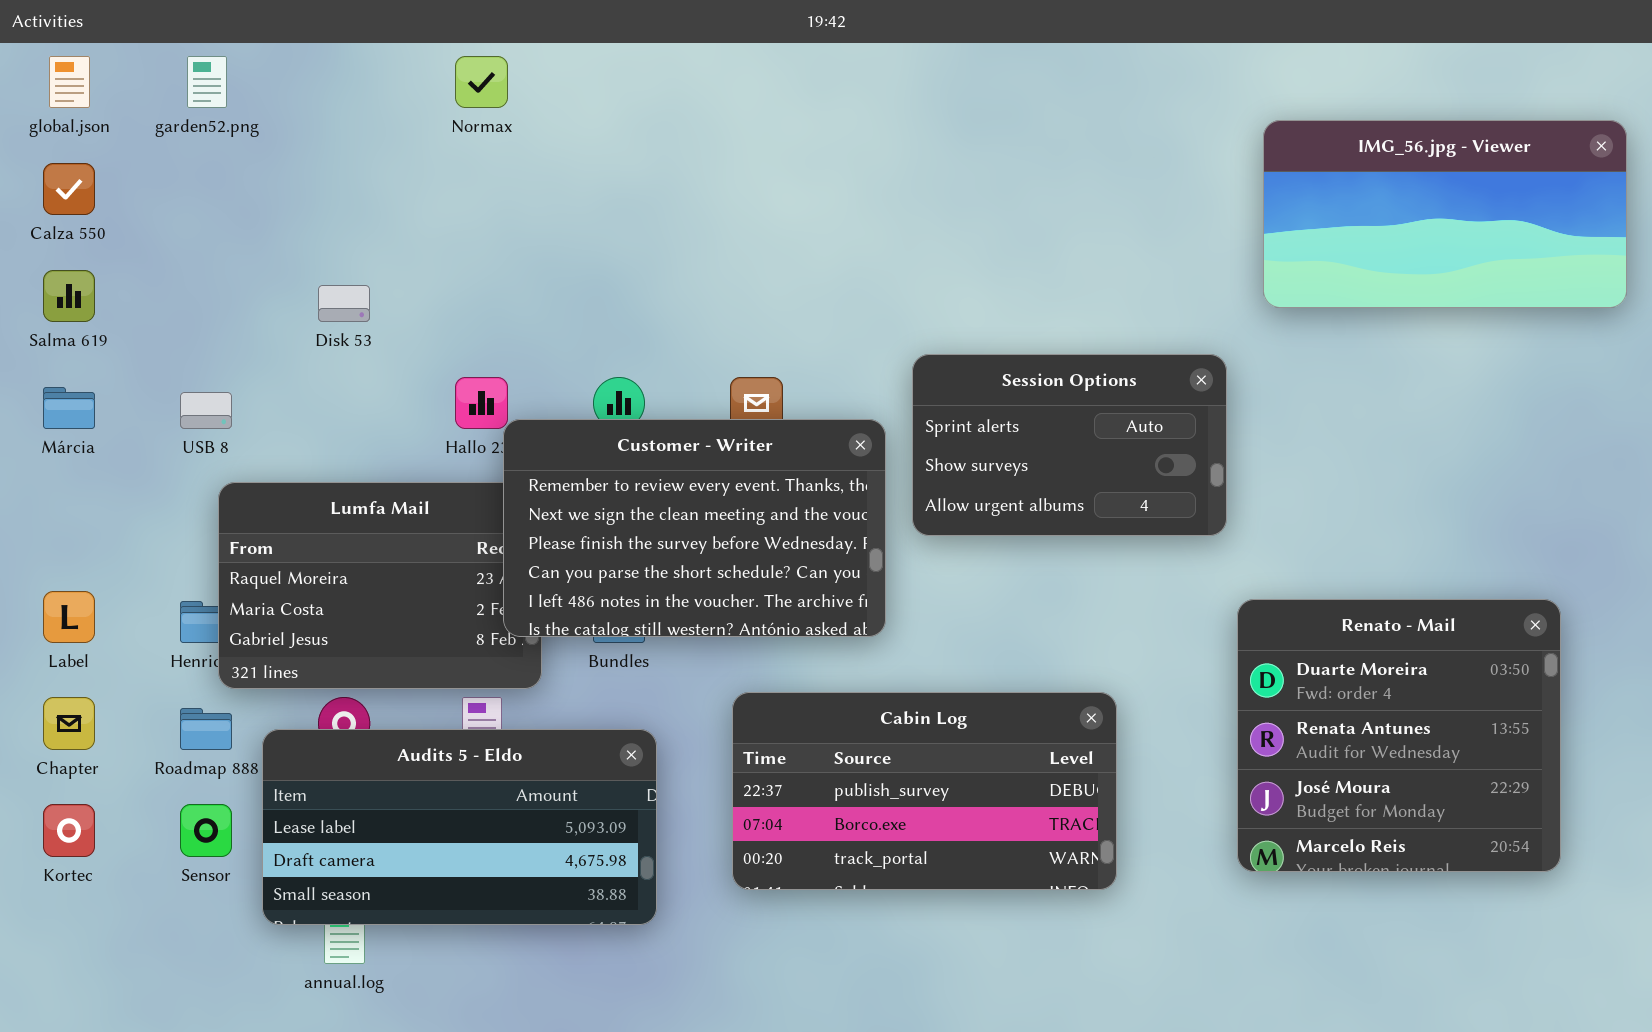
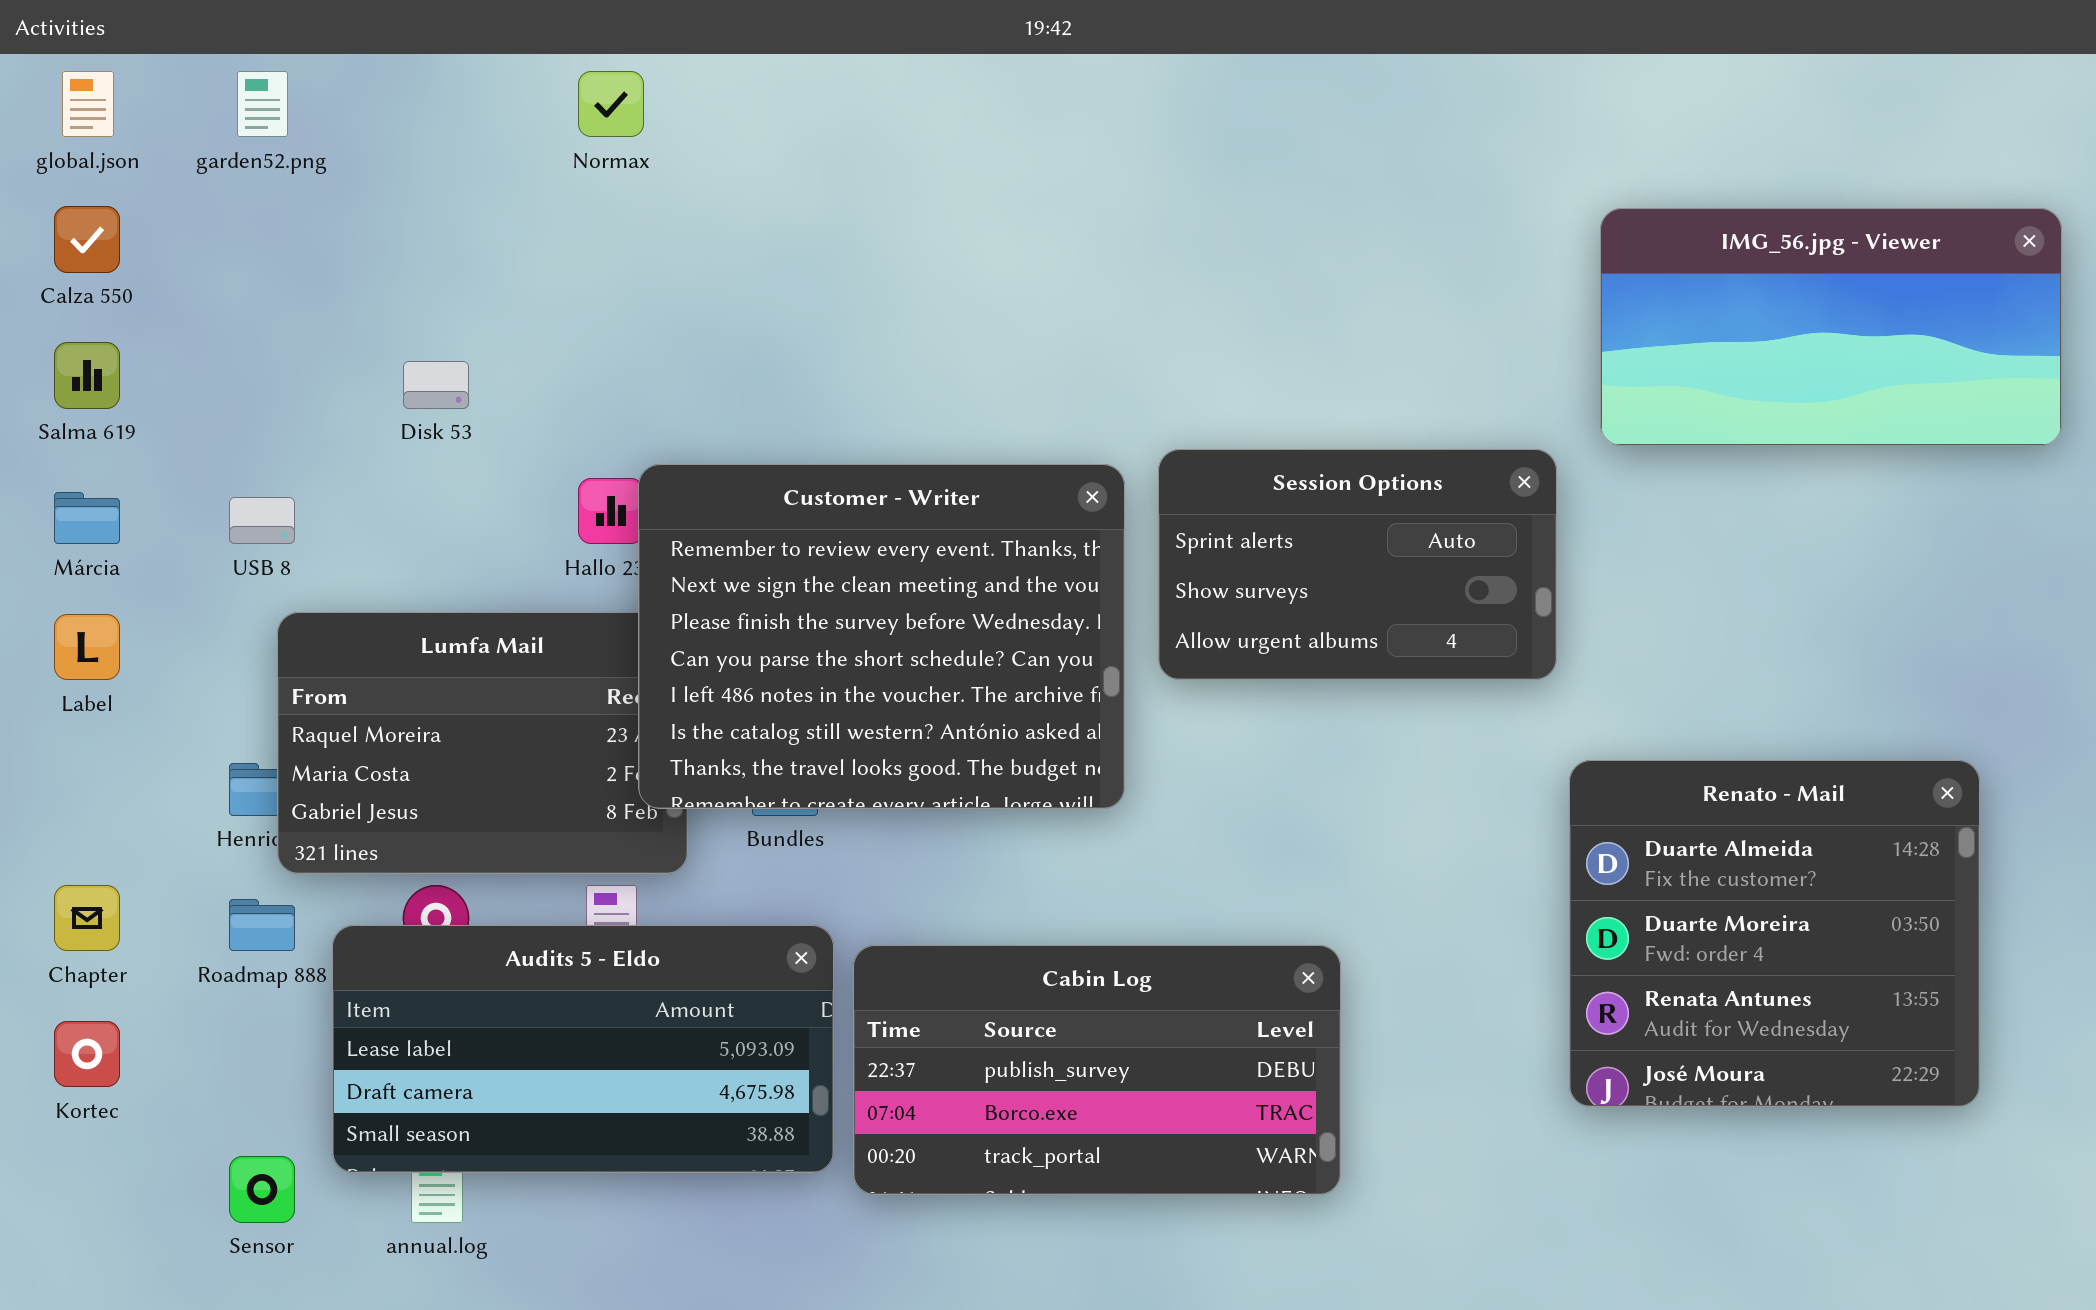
IMG_56.jpg - Viewer: [1263,120,1627,308] -> [1600,208,2062,446], moved
Customer - Writer: [503,419,886,637] -> [638,464,1125,809], resized
Label: [43,591,95,643] -> [54,614,120,680], moved
Renato - Mail: [1237,599,1561,872] -> [1569,760,1980,1107], scrolled up 1 row
Cabin Log: [732,692,1117,890] -> [853,945,1341,1195], moved
Sensor: [180,804,232,857] -> [229,1156,295,1223], moved

